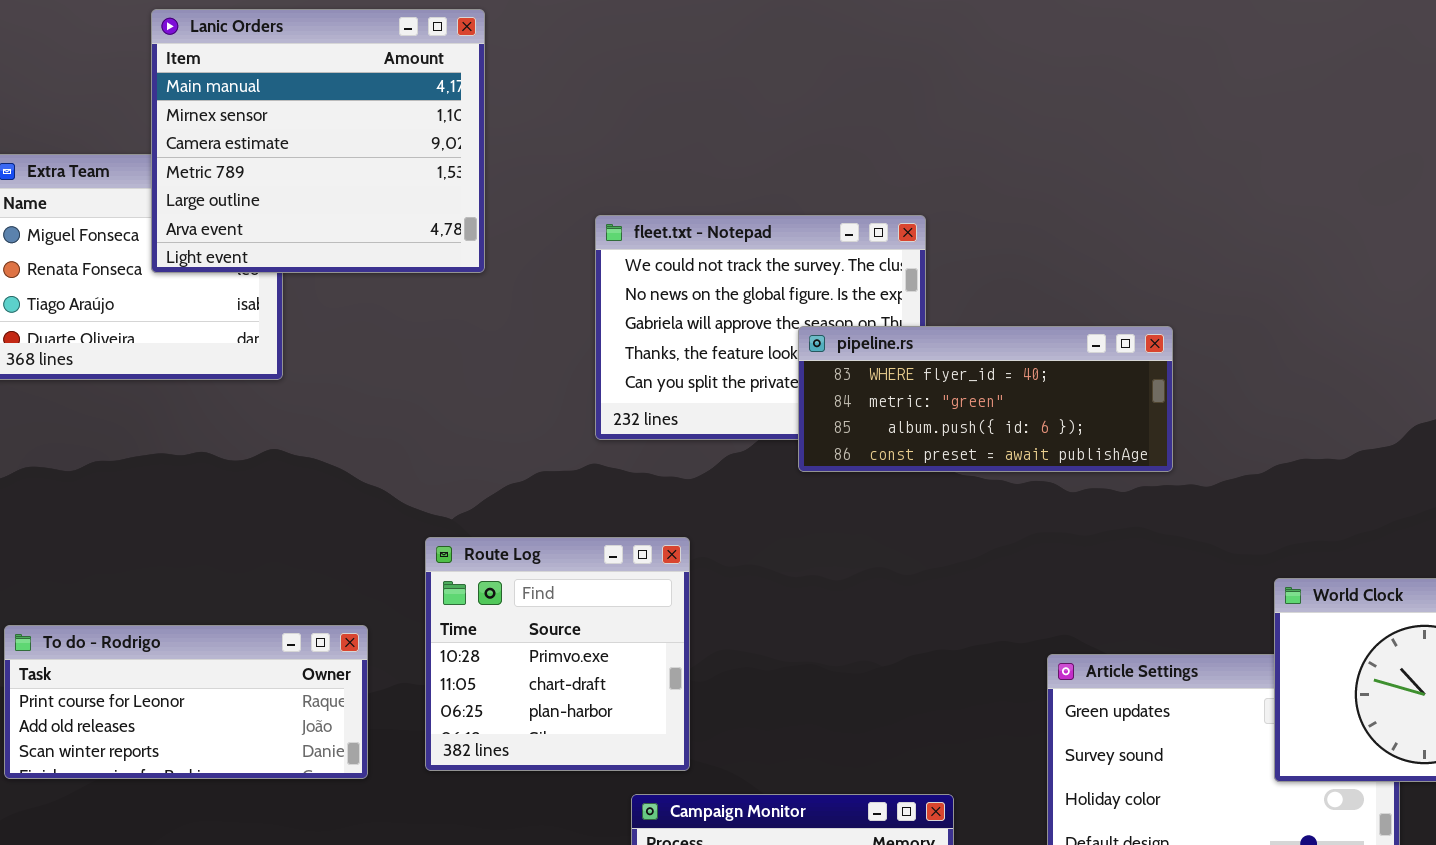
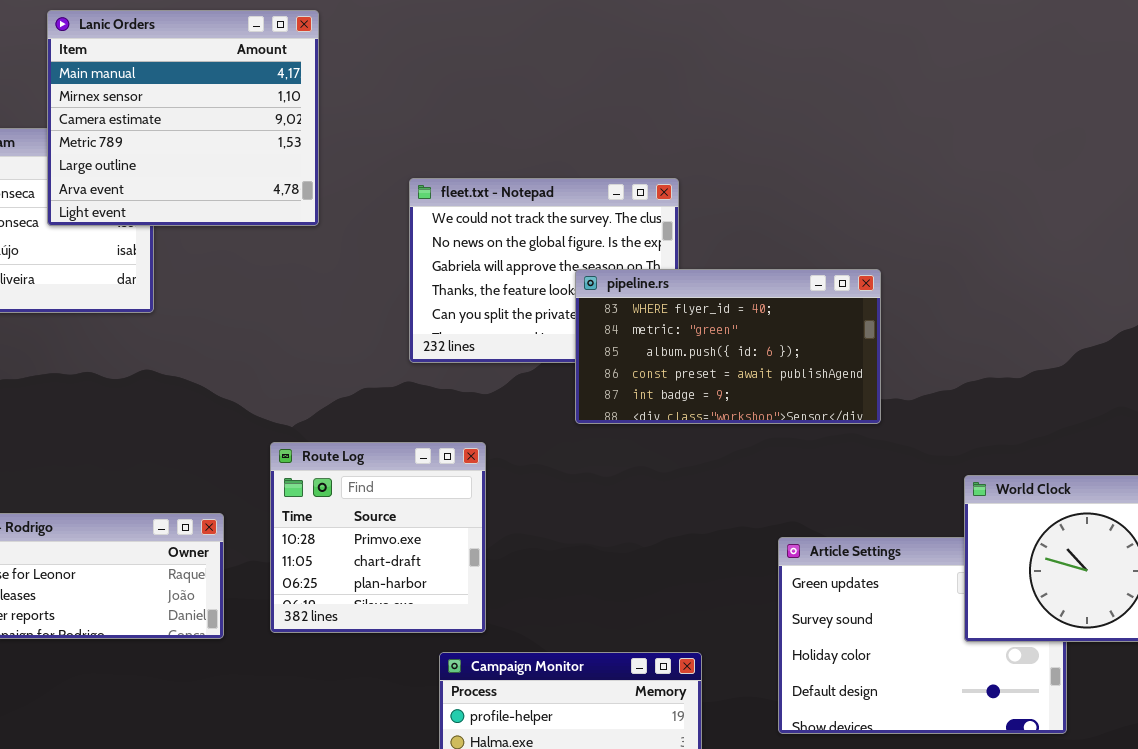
pipeline.rs: [798,326,1173,472] -> [575,269,881,424], resized

